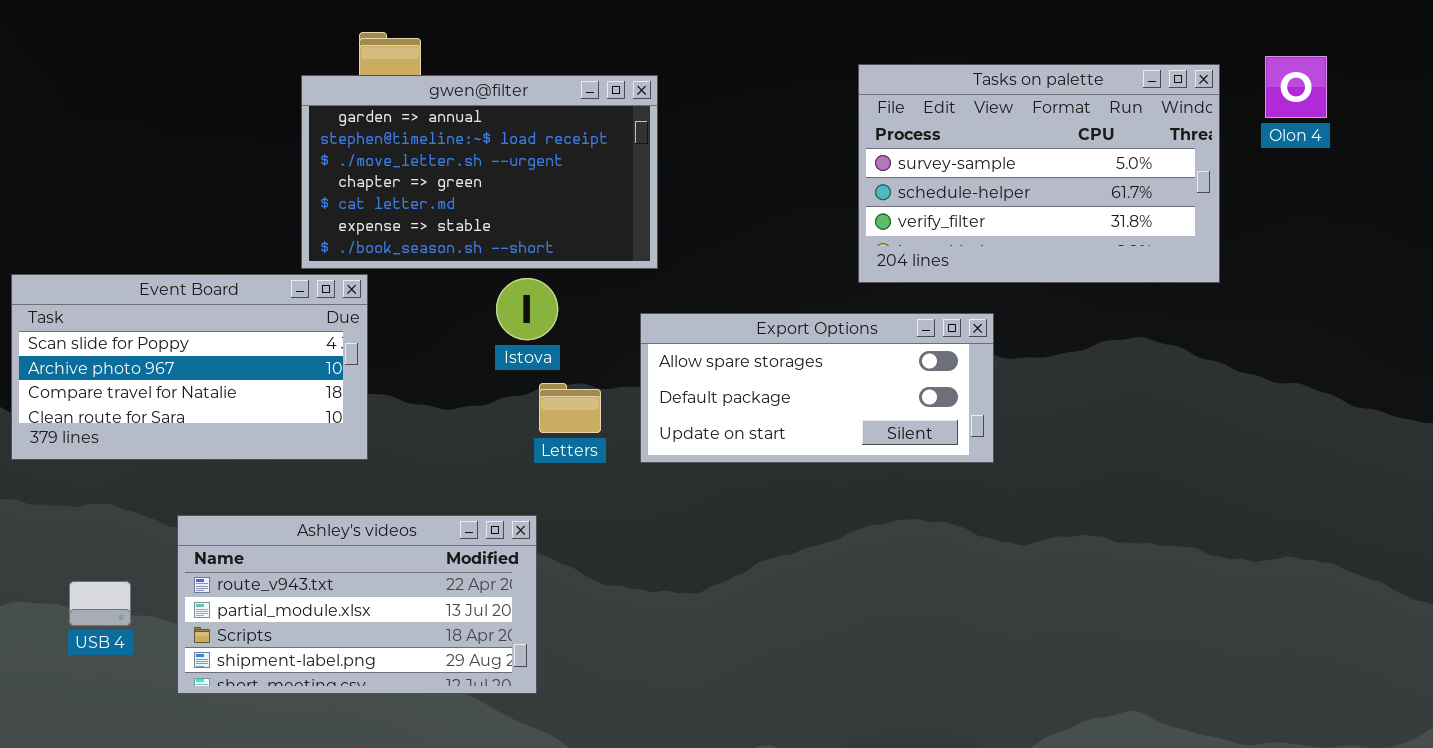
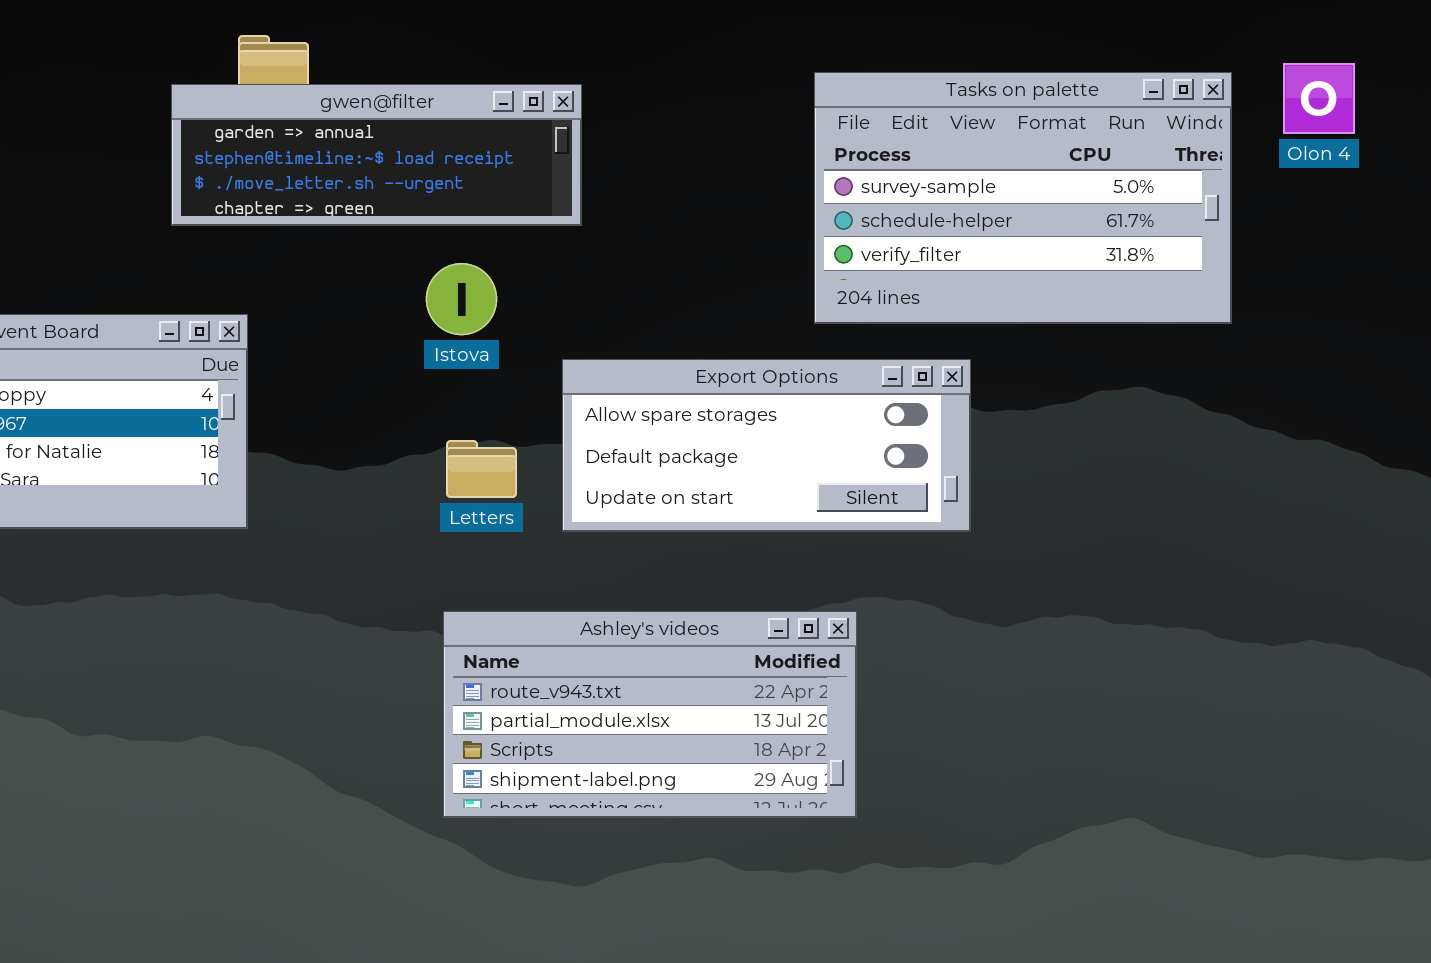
gwen@filter: [301,75,658,269] -> [171,84,582,226], resized
Istova: [496,278,558,340] -> [426,263,497,335], moved
Ashley's videos: [177,515,537,694] -> [443,611,857,818], moved

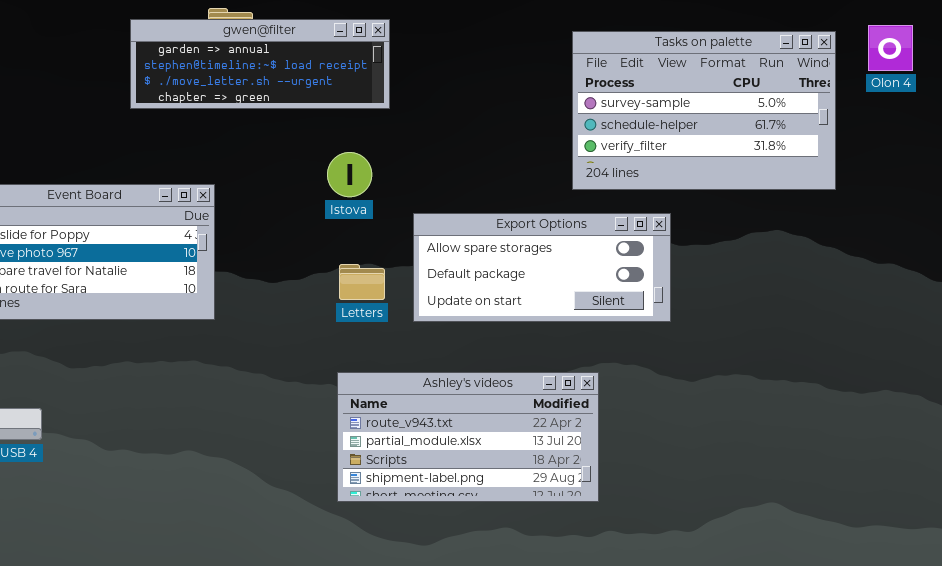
gwen@filter: [171,84,582,226] -> [130,19,390,109], moved

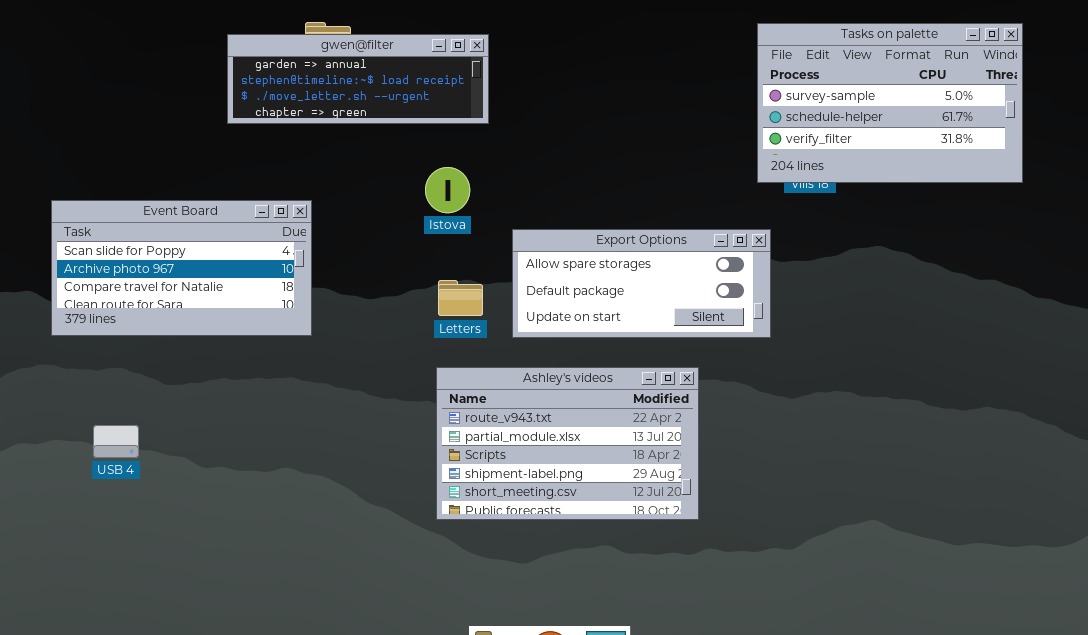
Tasks on palette: [572,31,836,190] -> [757,23,1023,183], moved
Ashley's videos: [337,372,599,502] -> [436,367,699,520], resized

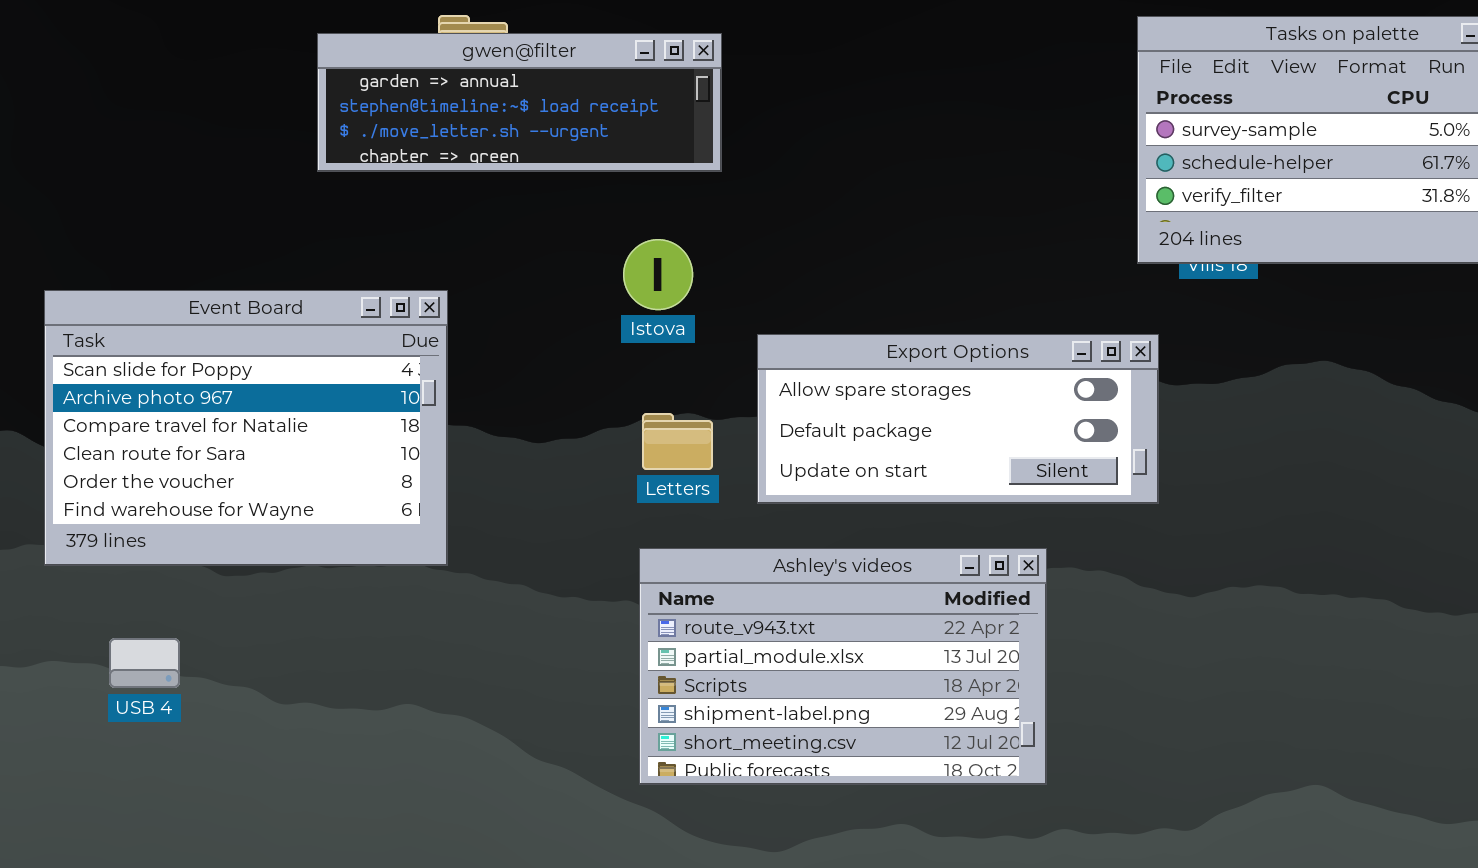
Event Board: [51,200,312,336] -> [44,290,448,566], resized

